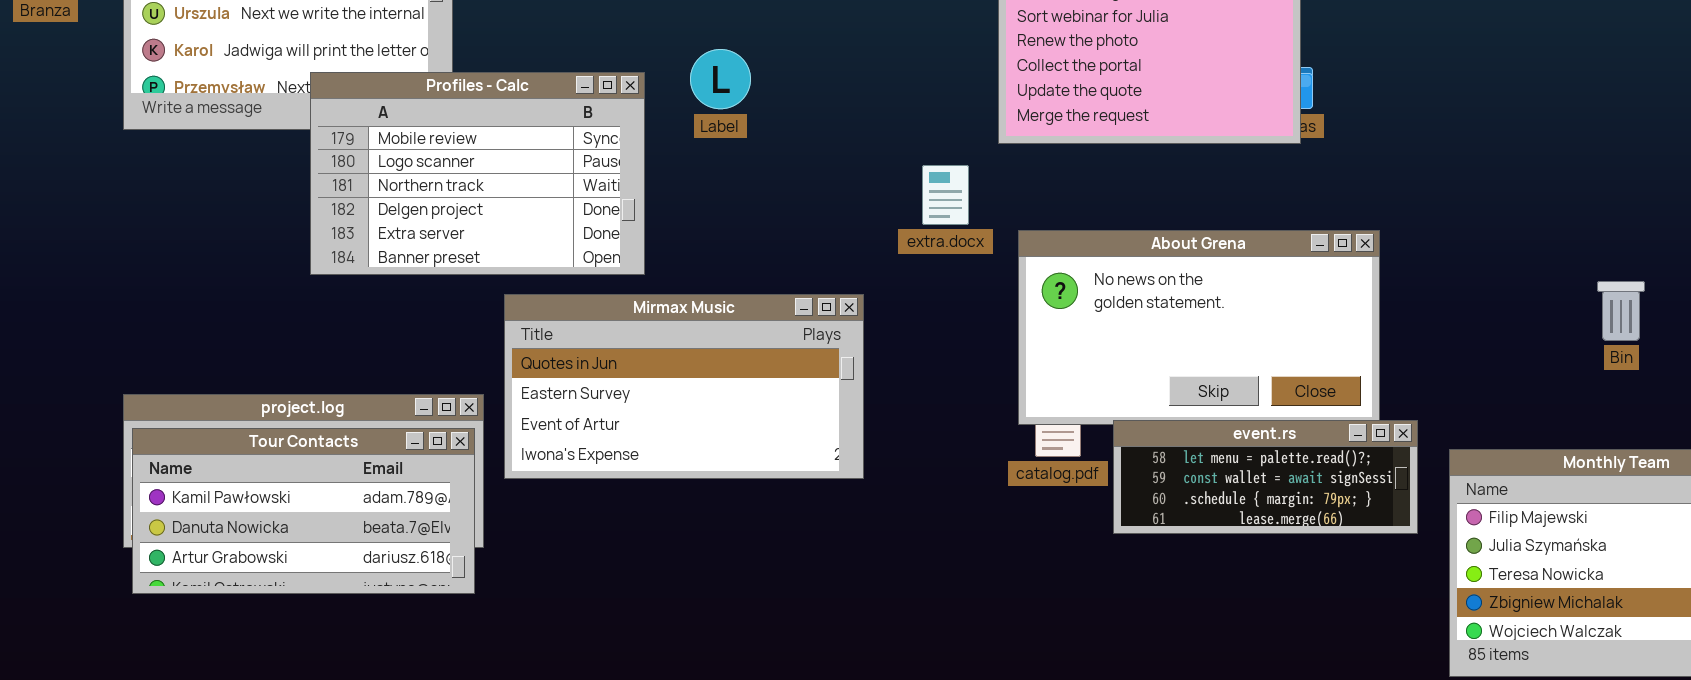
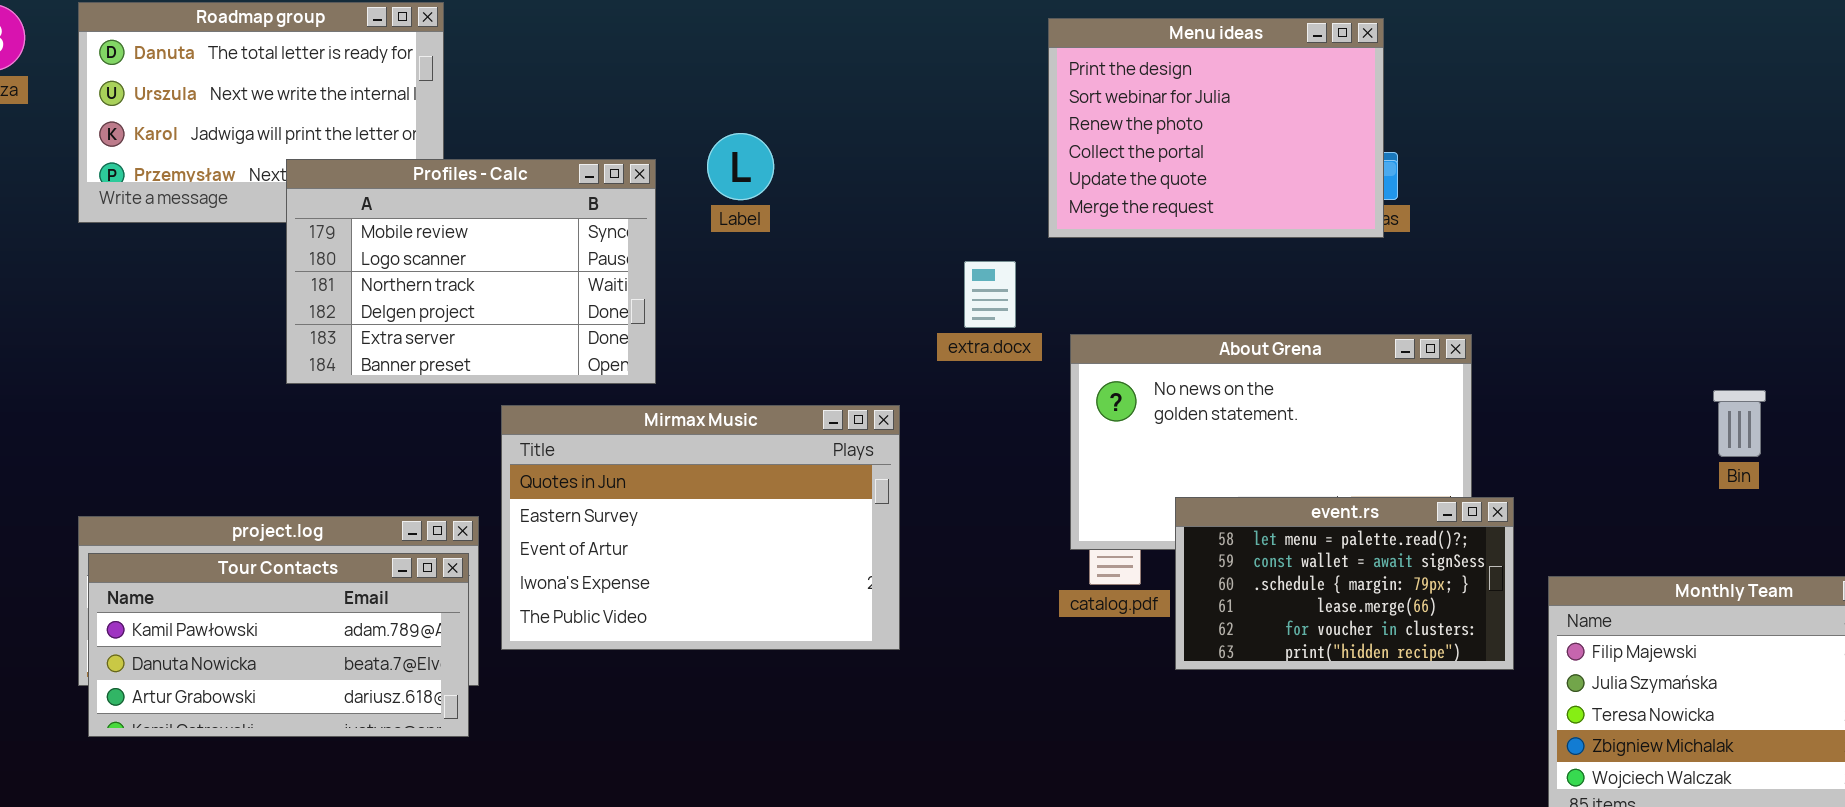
Mirmax Music: [504,294,864,479] -> [501,405,900,650], resized
event.rs: [1113,420,1418,534] -> [1175,497,1514,670], resized

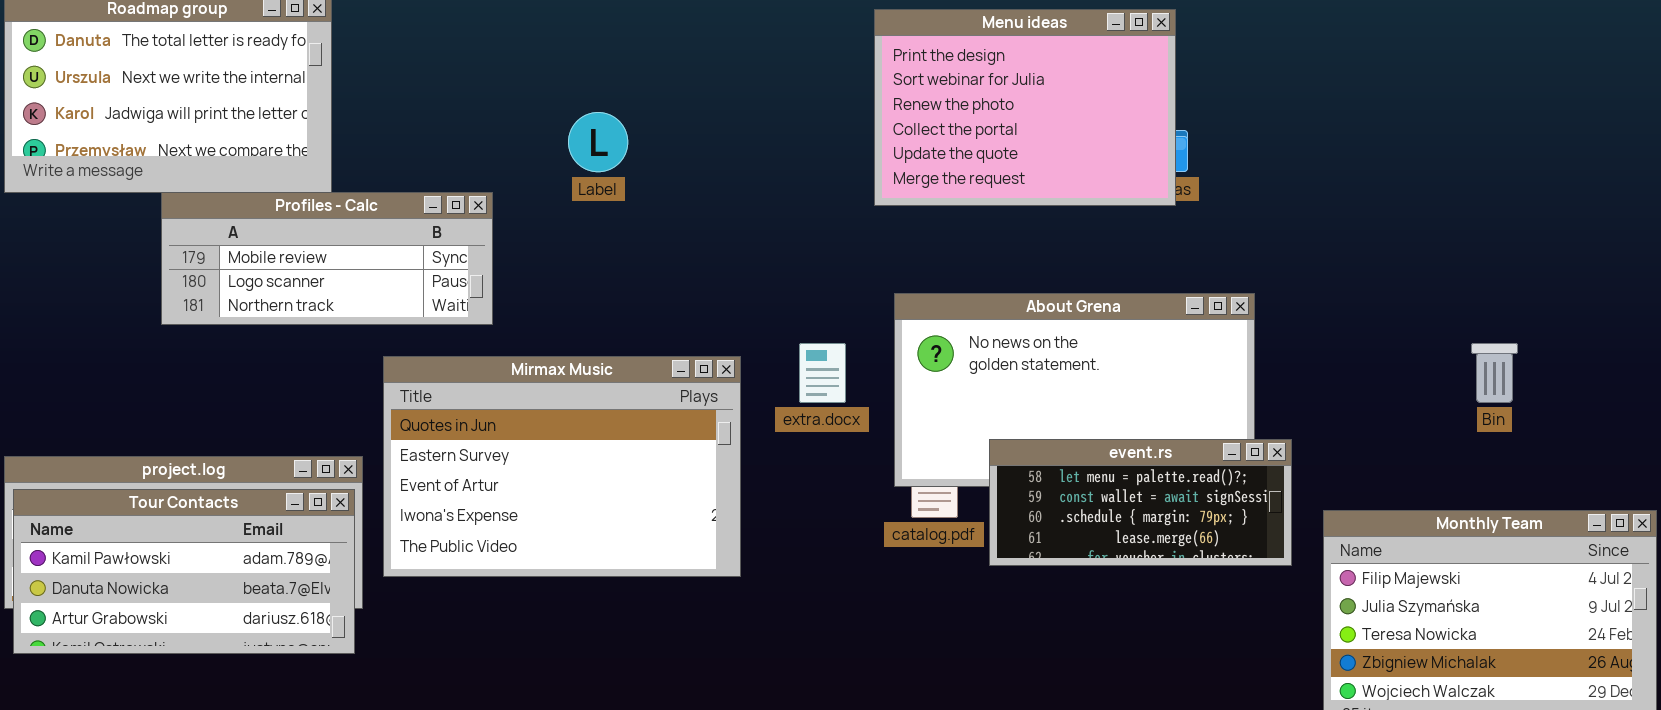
Profiles - Calc: [286,159,656,384] -> [161,192,493,325], moved, resized
extra.docx: [964,261,1016,328] -> [799,343,846,403], moved
event.rs: [1175,497,1514,670] -> [989,439,1292,566], resized

